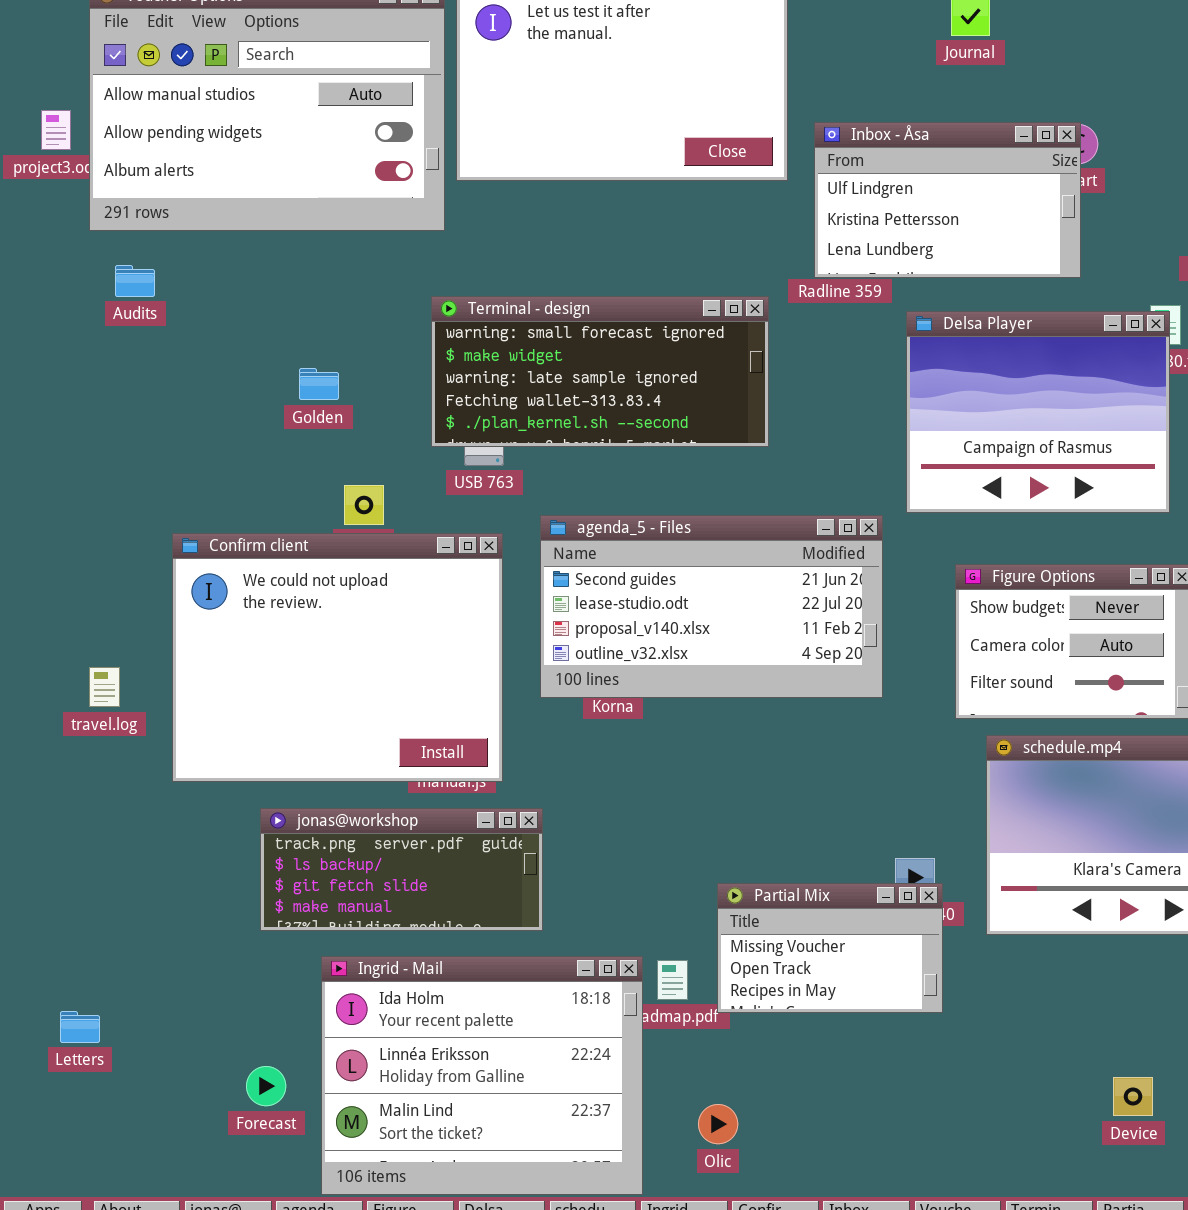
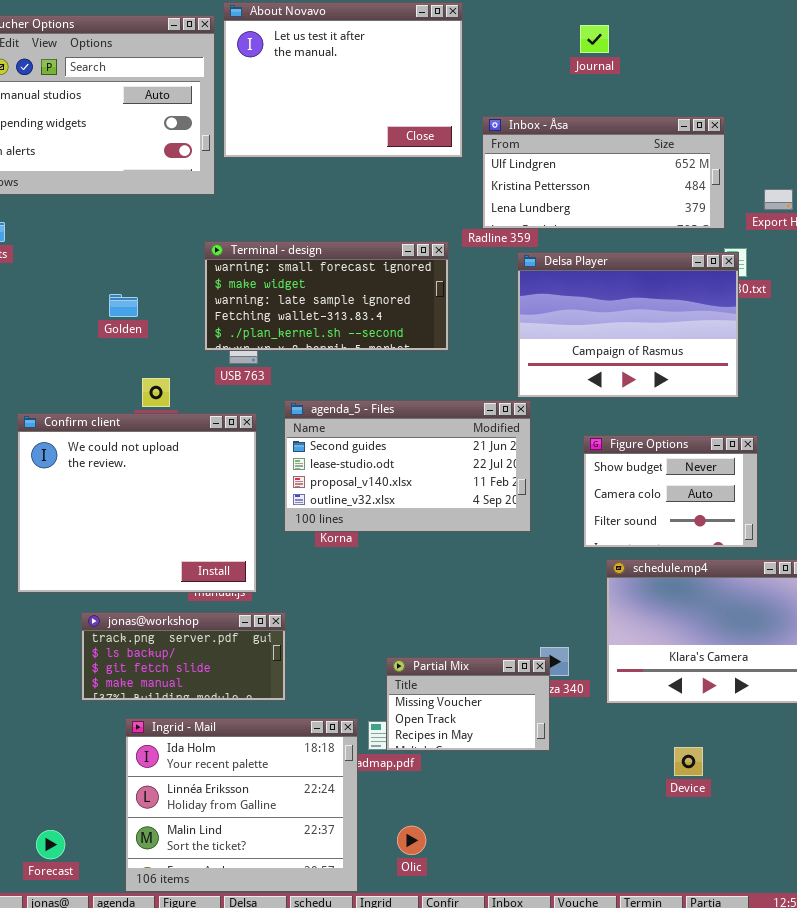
Inbox - Åsa: [814,122,1081,278] -> [482,116,725,229], resized
Delsa Player: [906,311,1170,513] -> [517,252,739,398], resized
Partial Mix: [717,883,943,1013] -> [386,657,550,751], moved
Forecast: [246,1066,286,1106] -> [36,830,65,859], moved
Device: [1113,1077,1153,1116] -> [674,747,703,776], moved

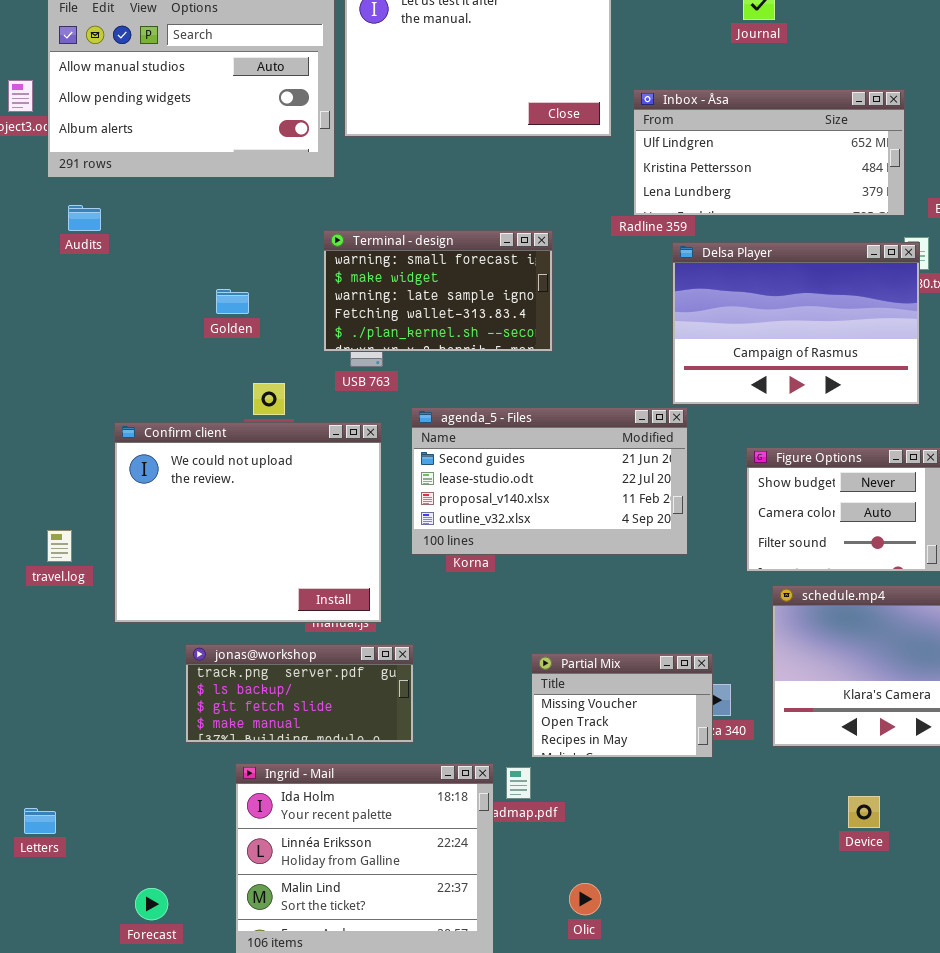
Terminal - design: [204,241,449,351] -> [323,230,553,352], resized
Partial Mix: [386,657,550,751] -> [531,653,713,758], moved
Olic: [397,826,426,855] -> [569,883,601,915], moved

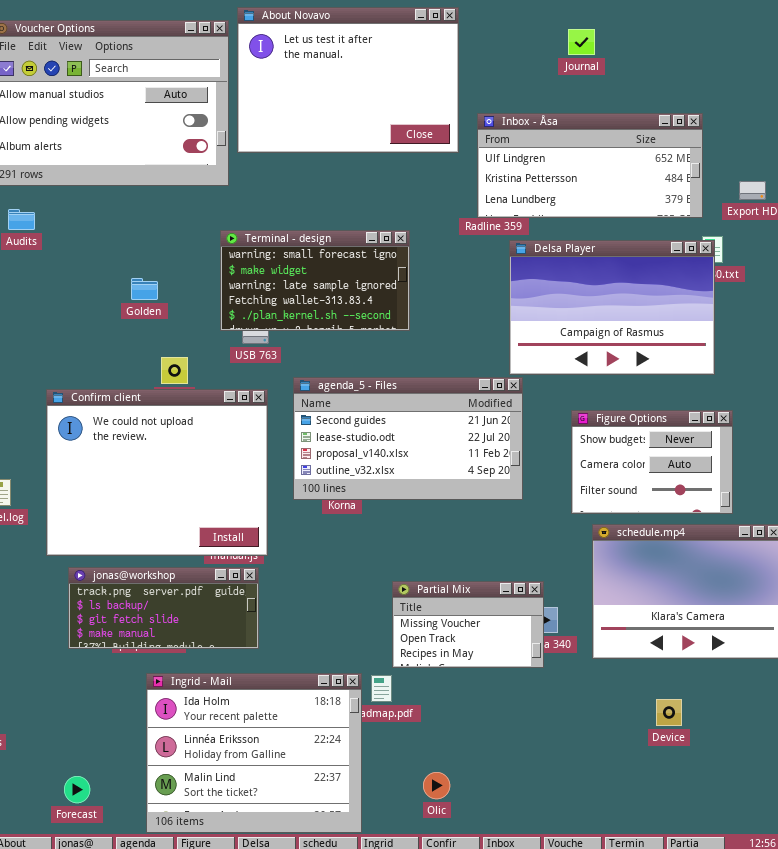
jonas@workshop: [185,644,414,743] -> [68,567,259,649], moved

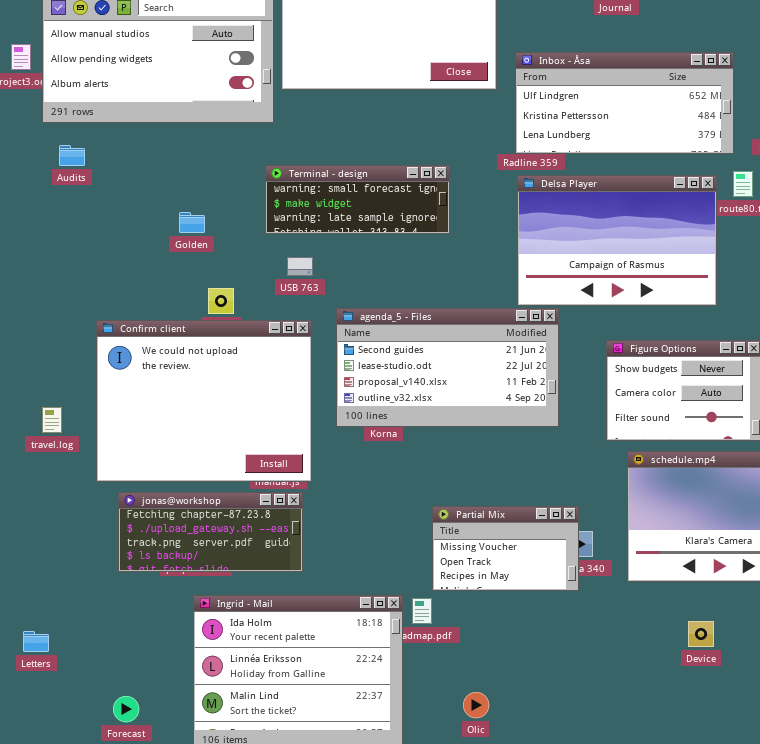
Terminal - design: [220,230,410,331] -> [265,165,450,234], resized
Delsa Player: [509,240,715,375] -> [517,175,717,306], moved
jonas@workshop: [68,567,259,649] -> [118,492,303,572], scrolled up 2 rows

